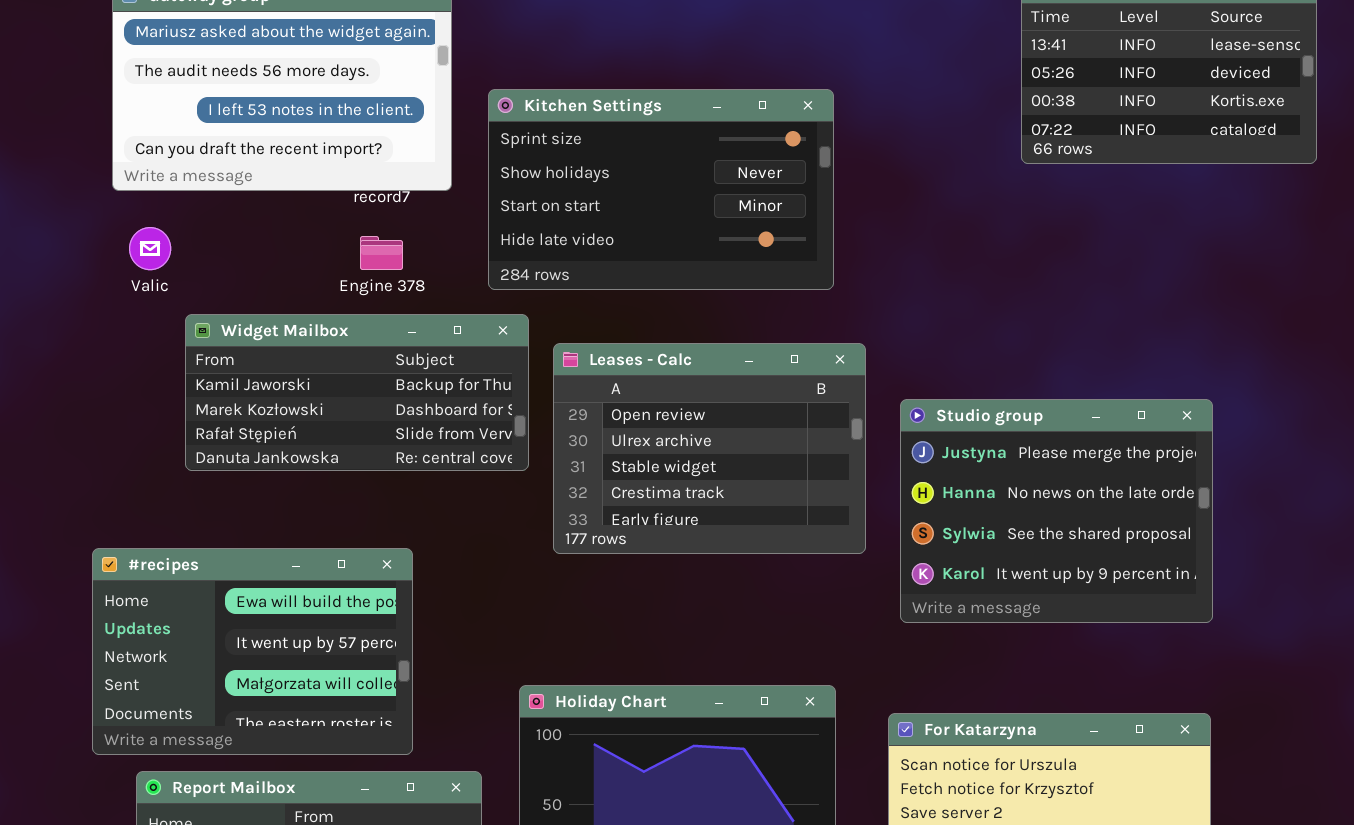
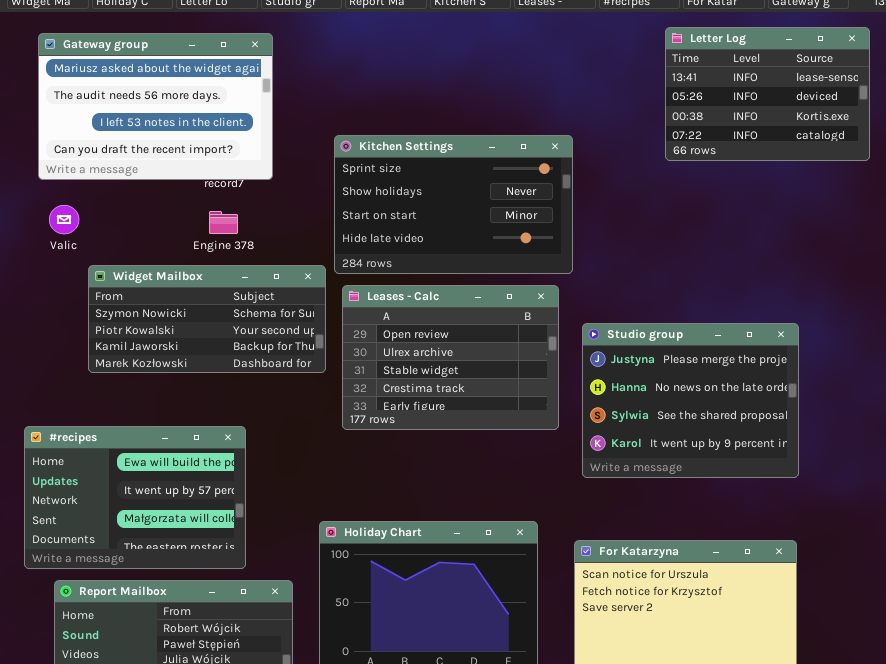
Kitchen Settings: [488,89,834,290] -> [334,135,573,274], moved
Widget Mailbox: [185,314,529,471] -> [88,265,326,373], scrolled up 2 rows

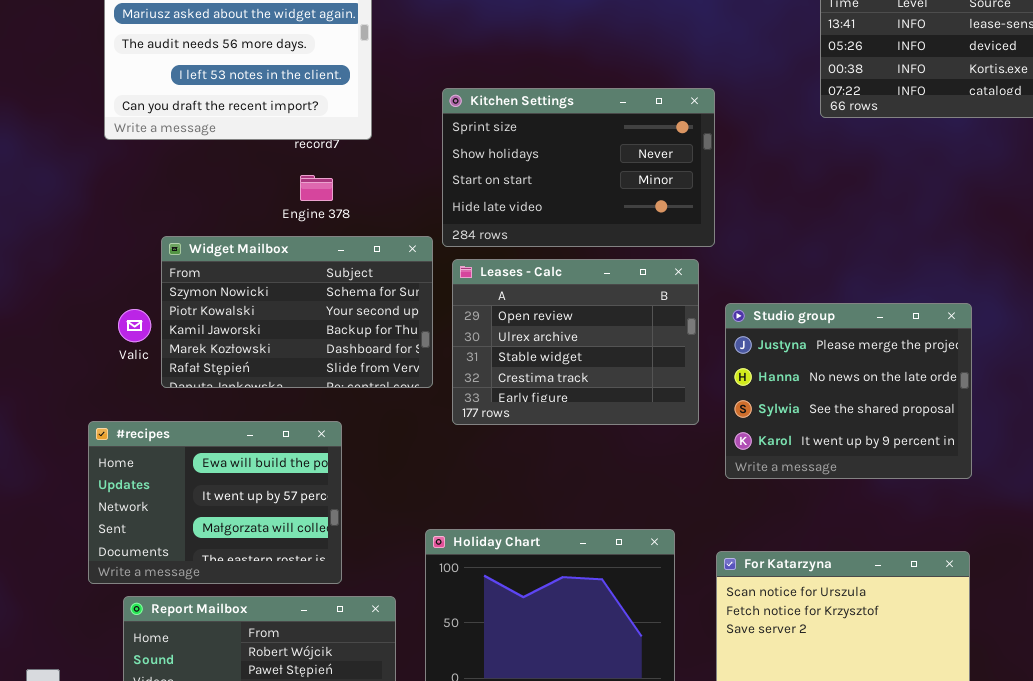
Valic: [49,205,79,234] -> [118,309,151,342], moved
Widget Mailbox: [88,265,326,373] -> [161,236,433,388], resized

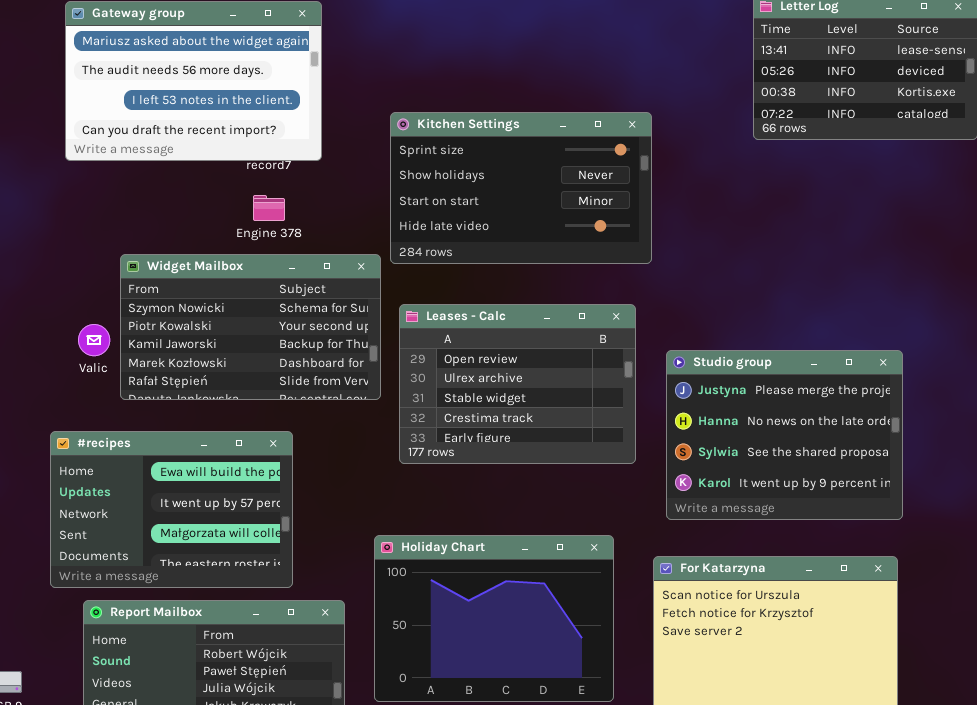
Leases - Calc: [452,259,699,425] -> [399,304,636,464], moved
Studio group: [725,303,972,479] -> [666,350,903,520], moved

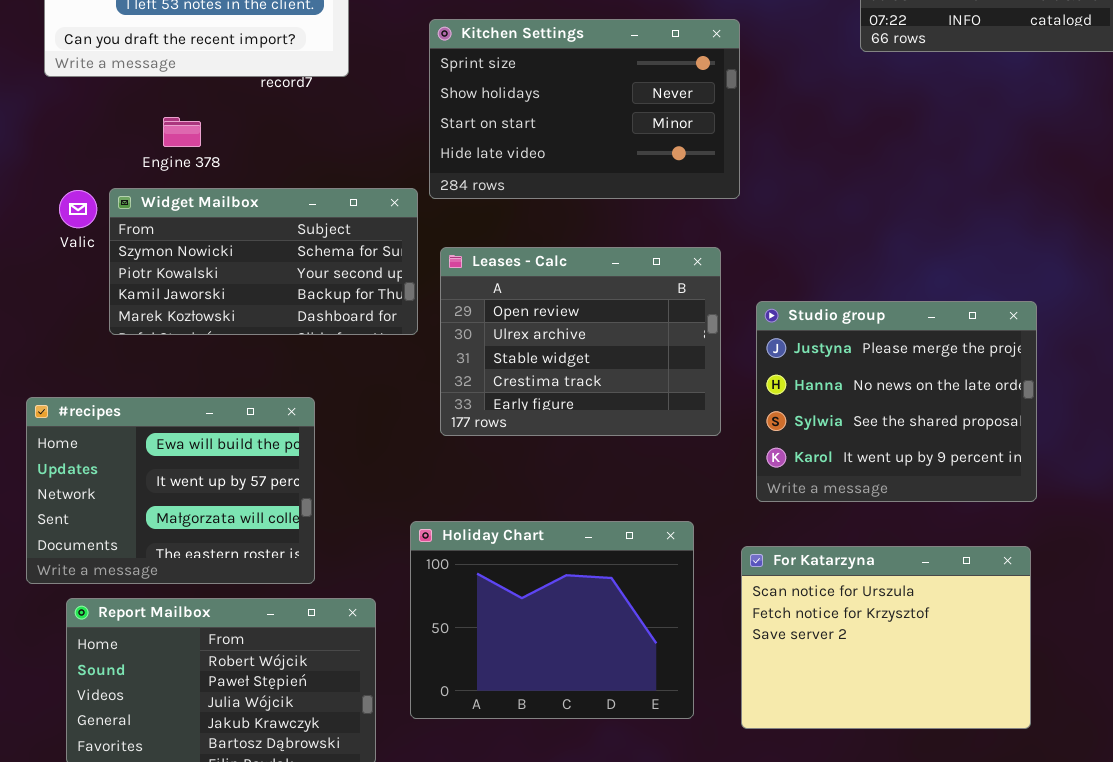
Engine 378: [253,195,285,221] -> [163,117,201,147], moved
Widget Mailbox: [120,254,381,400] -> [109,188,418,335], resized
Valic: [78,324,110,356] -> [59,190,97,228], moved

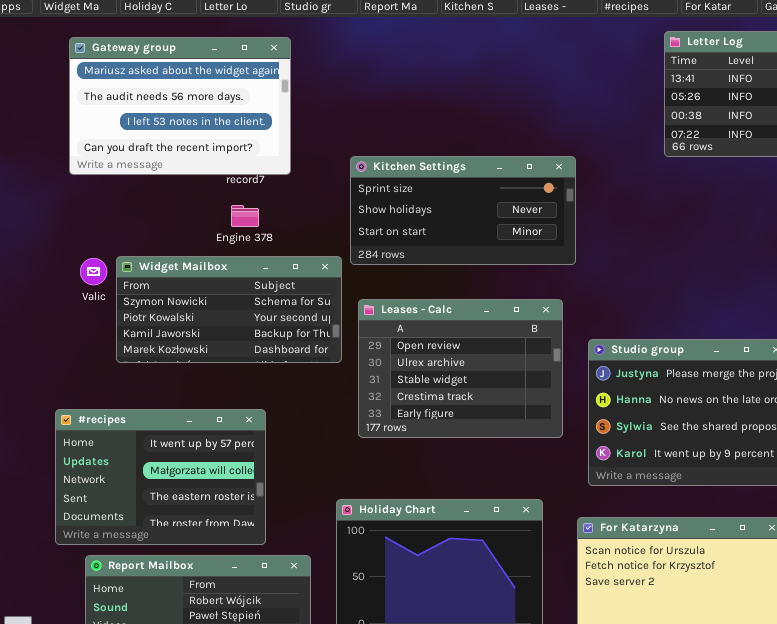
Kitchen Settings: [429,19,740,199] -> [350,156,576,265], resized
Engine 378: [163,117,201,147] -> [231,205,259,227], moved
#recipes: [26,397,315,584] -> [55,409,266,545], scrolled down 1 row

